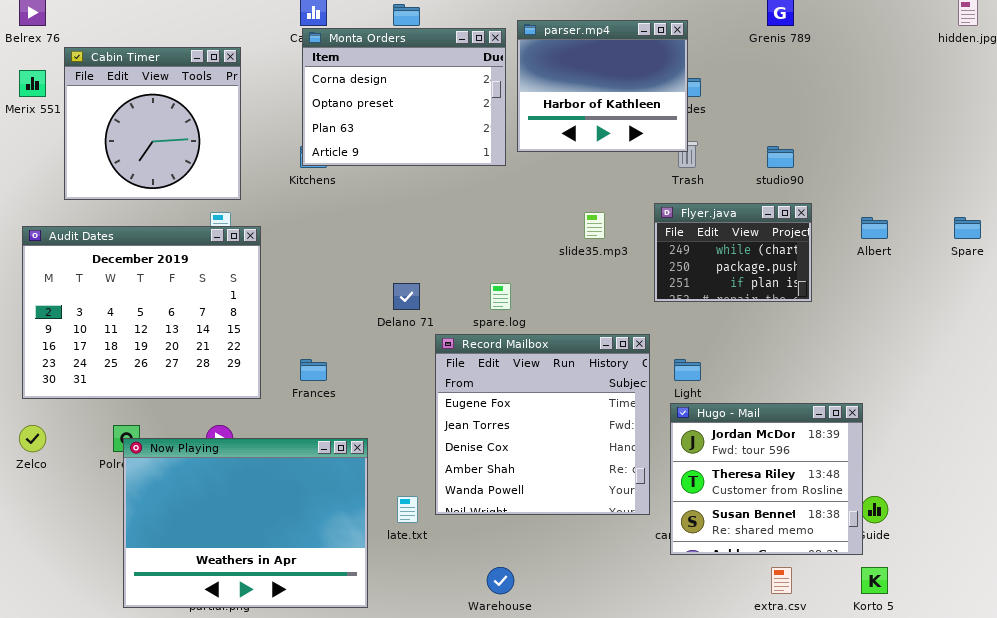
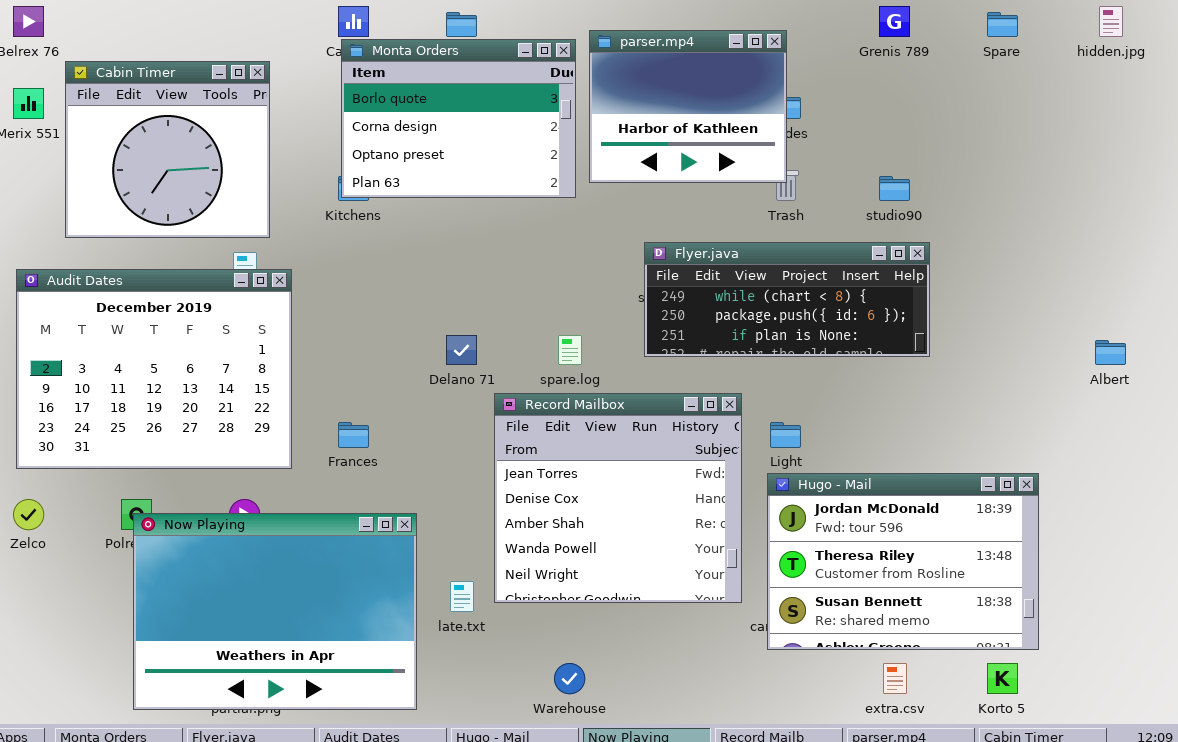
Monta Orders: [302,28,506,166] -> [341,39,576,198], scrolled up 1 row
Flyer.java: [654,203,812,302] -> [644,242,930,357], resized
Albert: [861,217,888,239] -> [1095,340,1126,365], moved
Spare: [954,217,981,239] -> [987,12,1018,37], moved
Record Mailbox: [435,334,650,515] -> [494,393,742,603], scrolled down 1 row
Hugo - Mail: [670,403,863,555] -> [767,473,1039,650], resized

